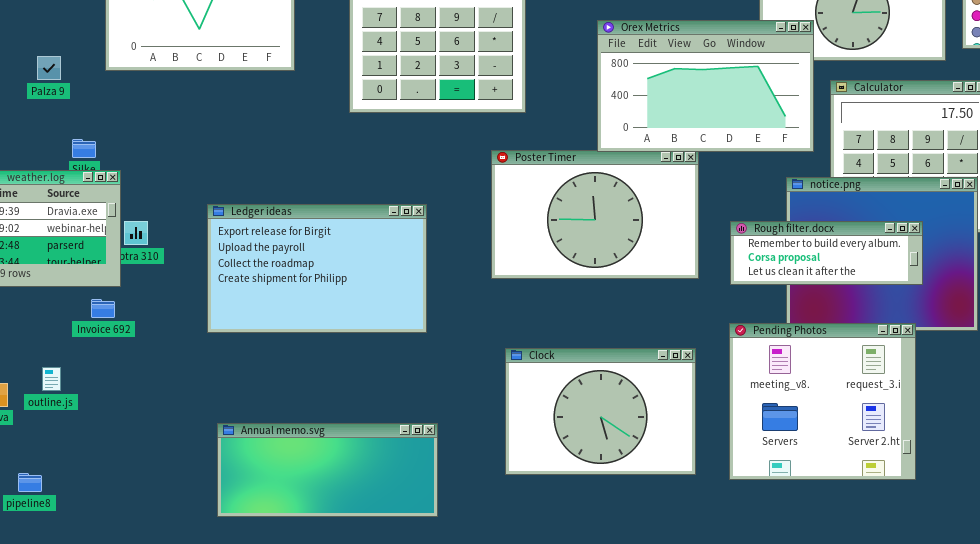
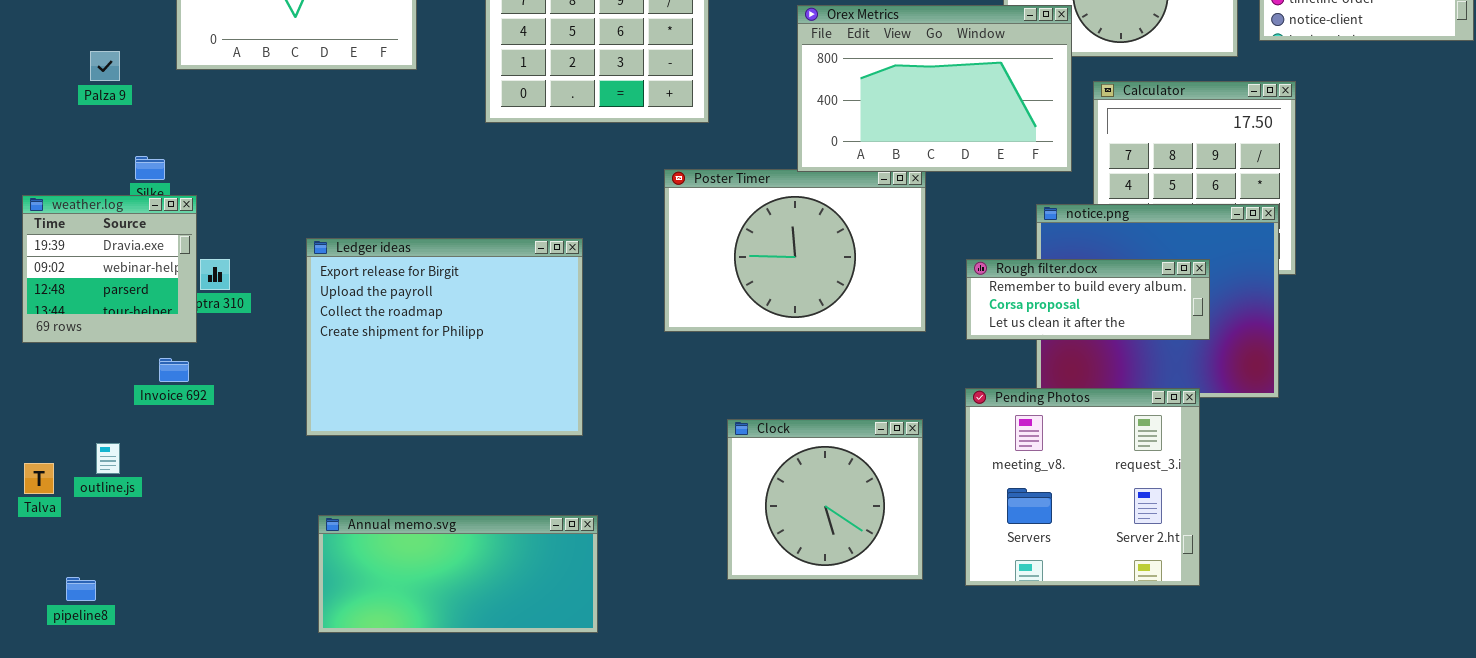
Ledger ideas: [207,204,427,333] -> [306,238,583,436], resized
Clock: [505,348,696,475] -> [727,419,923,580], resized

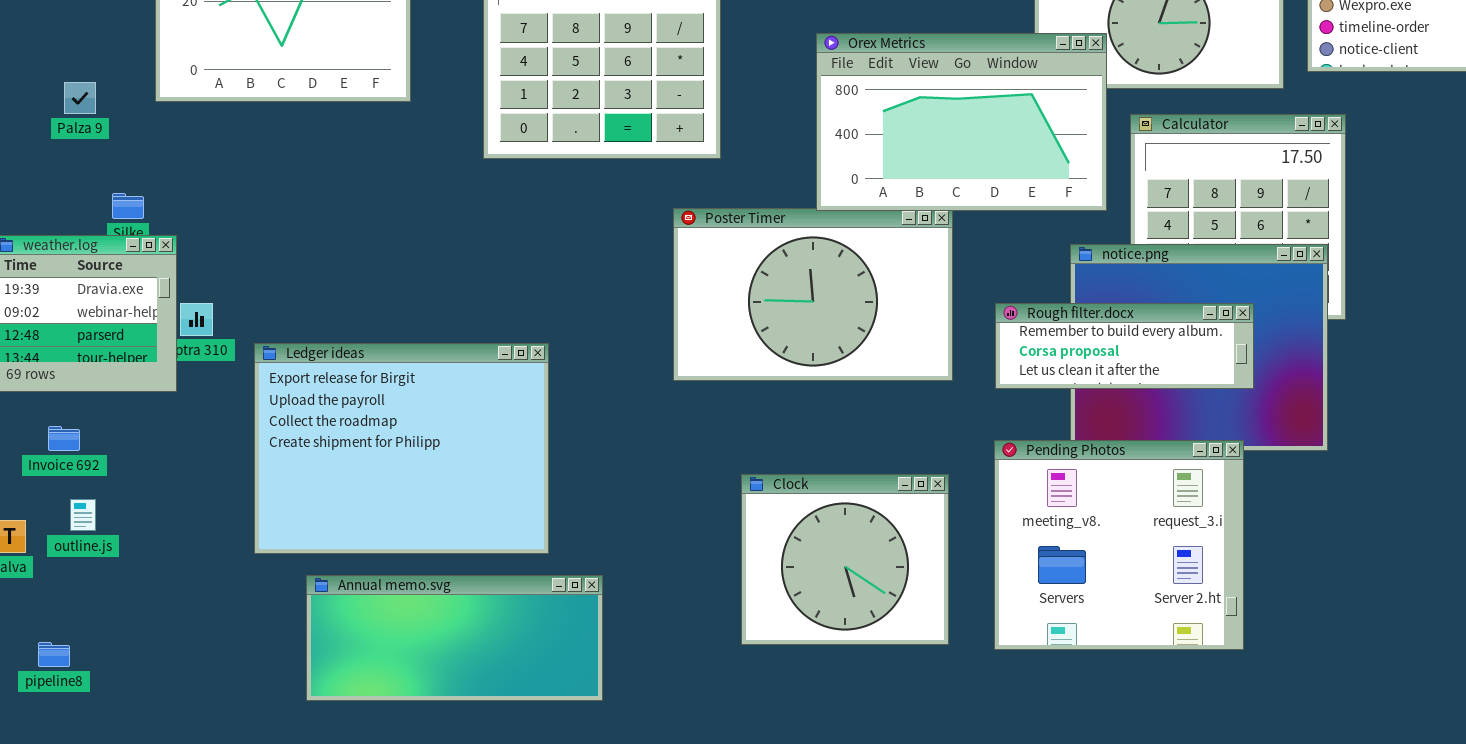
Ledger ideas: [306,238,583,436] -> [254,343,549,554], moved
Invoice 692: [159,358,189,382] -> [48,426,80,451], moved

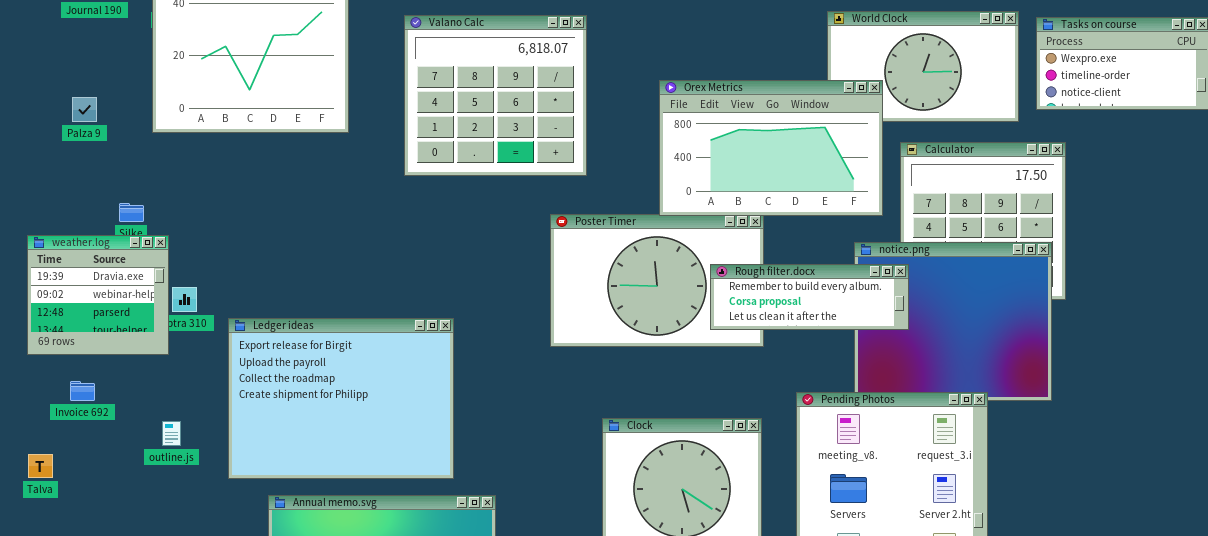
Palza 9: [64,82,96,114] -> [72,97,97,122], moved
Rough filter.docx: [995,303,1254,389] -> [710,264,909,330], moved
outline.js: [70,499,96,531] -> [162,421,181,446], moved

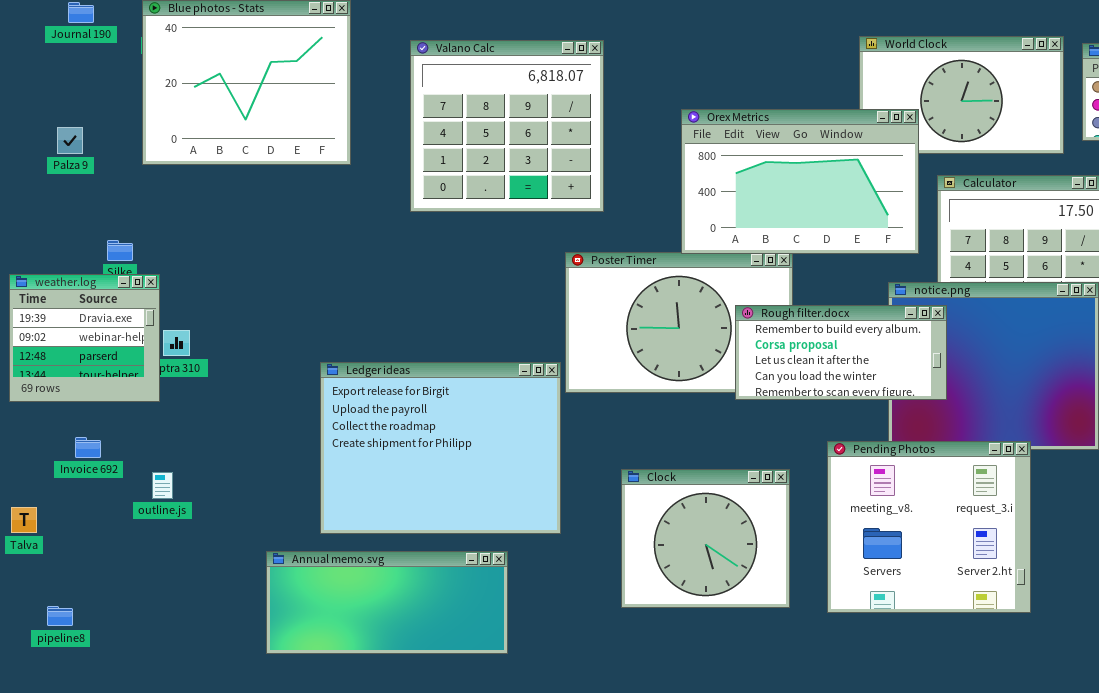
Rough filter.docx: [710,264,909,330] -> [735,305,947,400], resized
Ledger ideas: [228,318,454,479] -> [320,362,561,534], moved
Invoice 692: [70,381,95,401] -> [75,437,101,458], moved

